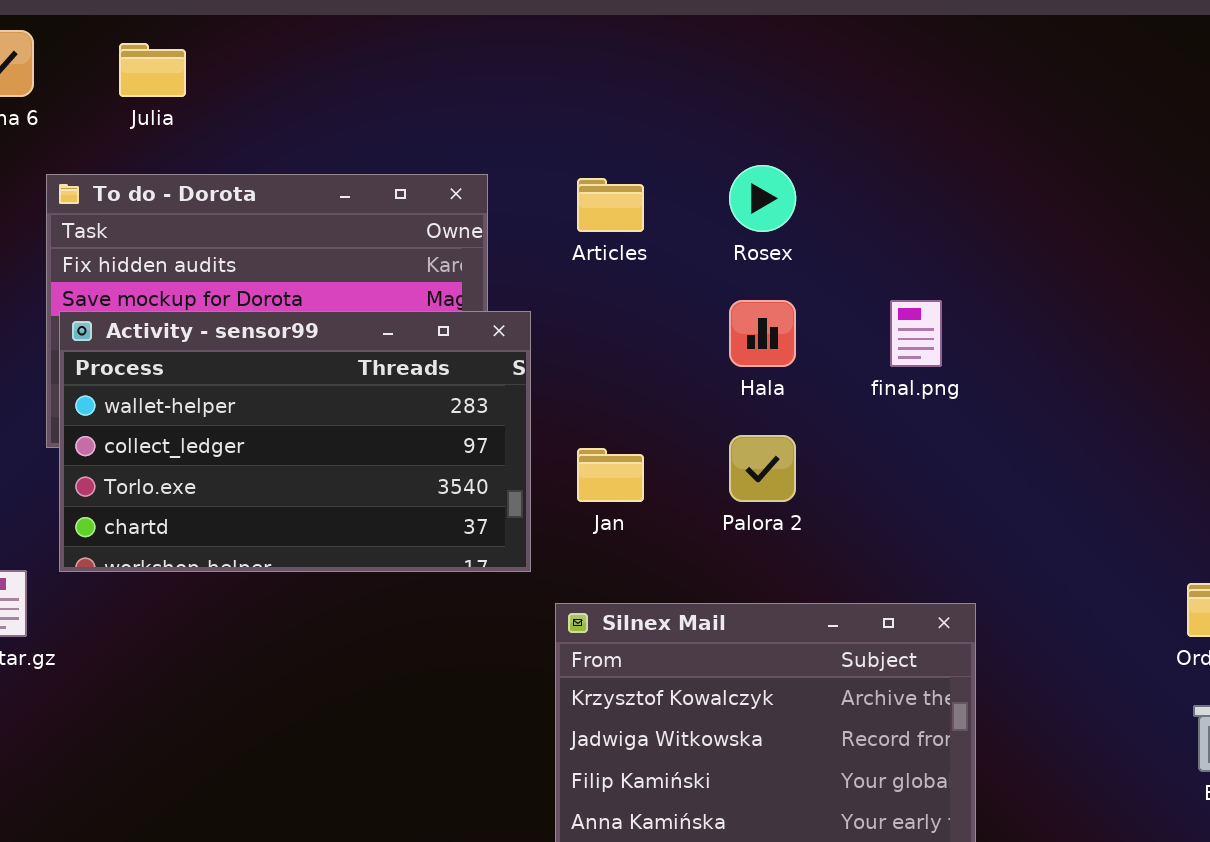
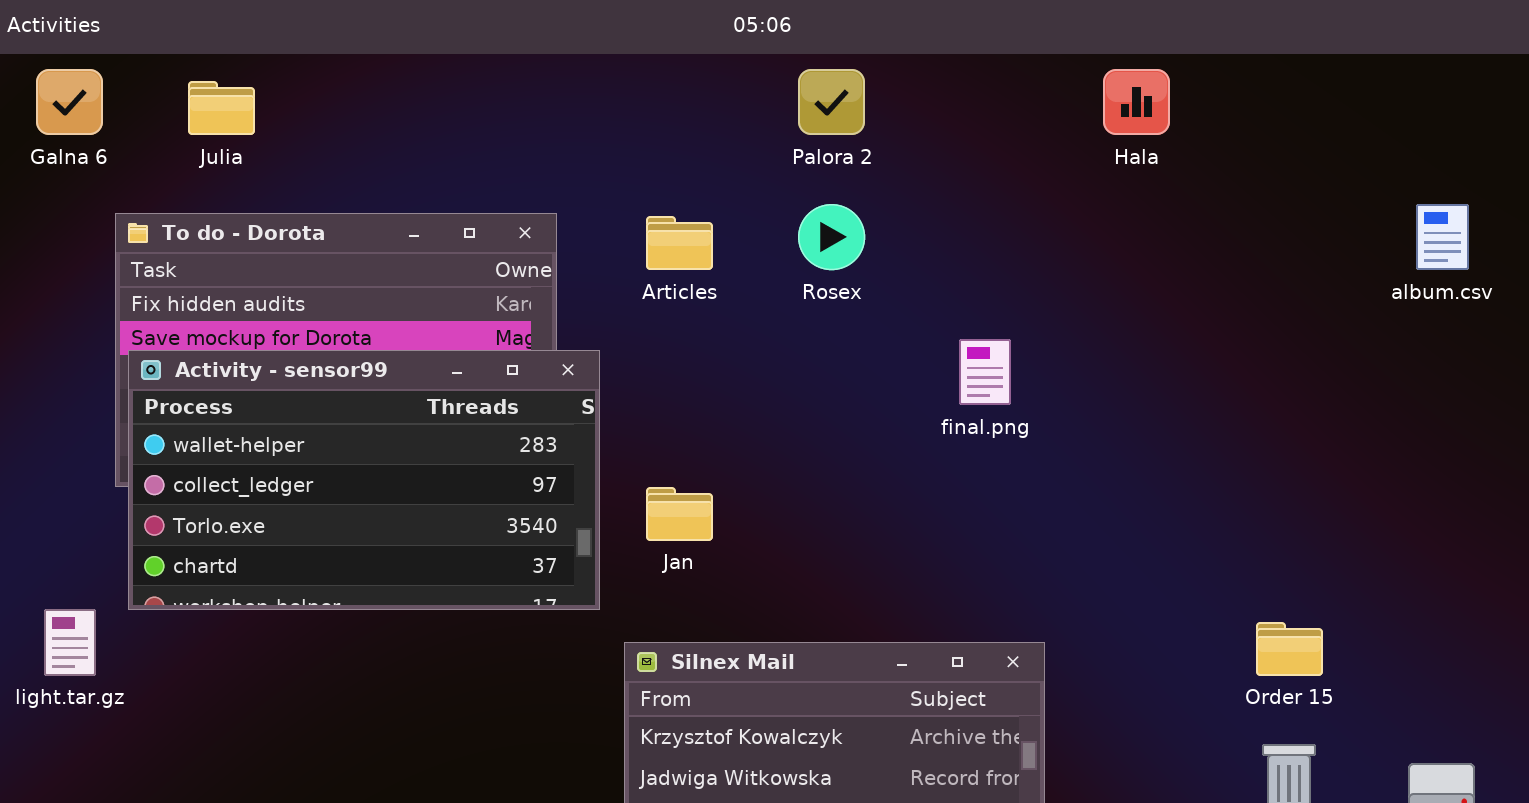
Hala: [729,300,796,367] -> [1103,69,1170,135], moved
Palora 2: [729,435,796,502] -> [798,69,865,135], moved

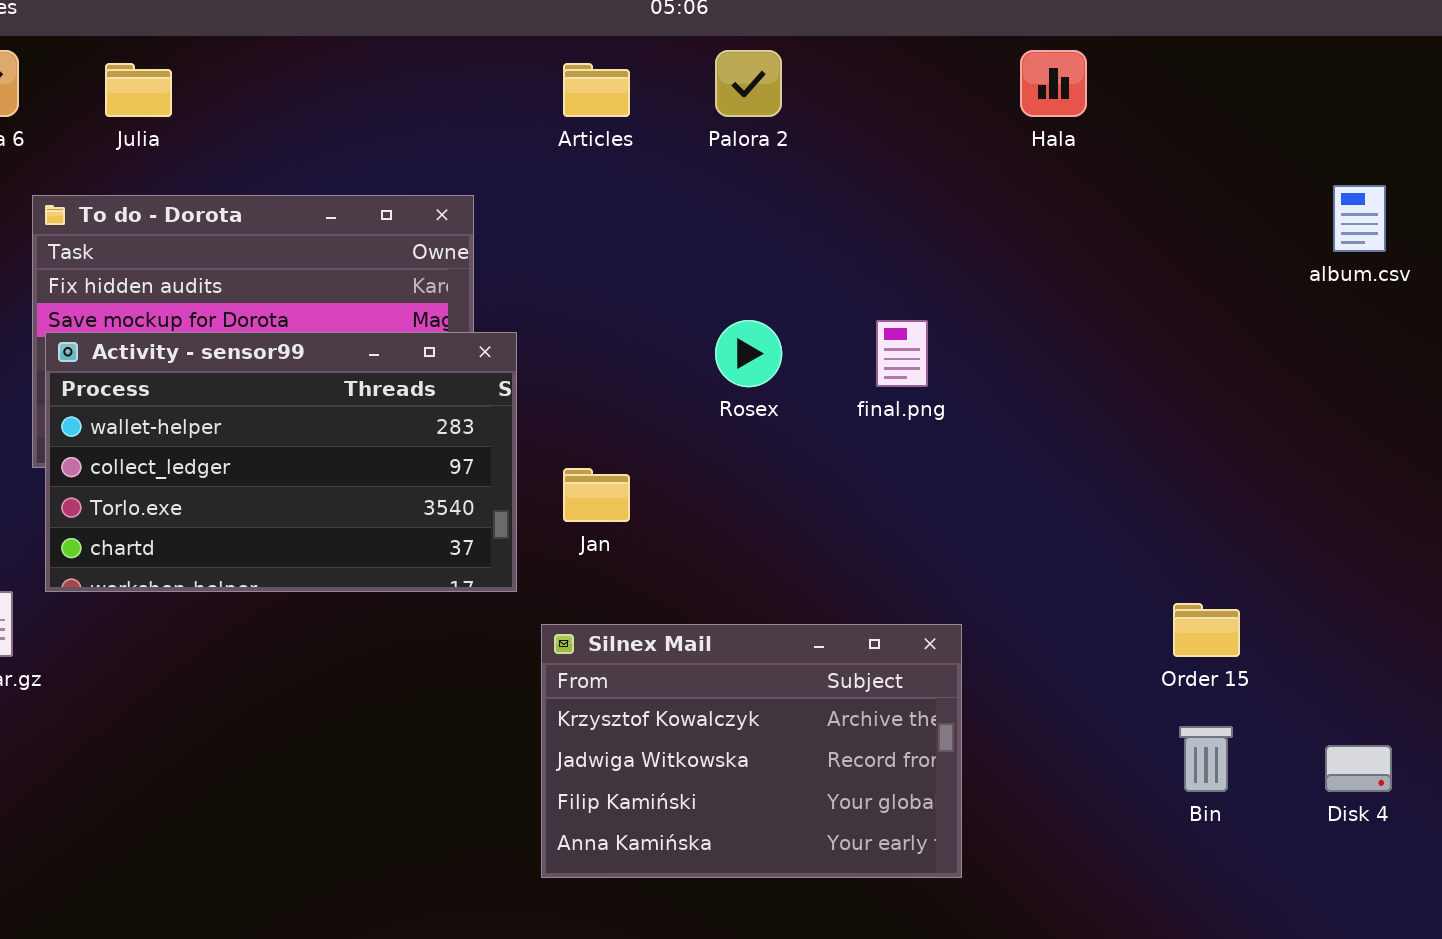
Rosex: [798,204,865,270] -> [715,320,782,387], moved
Articles: [646,216,713,270] -> [563,63,630,117], moved

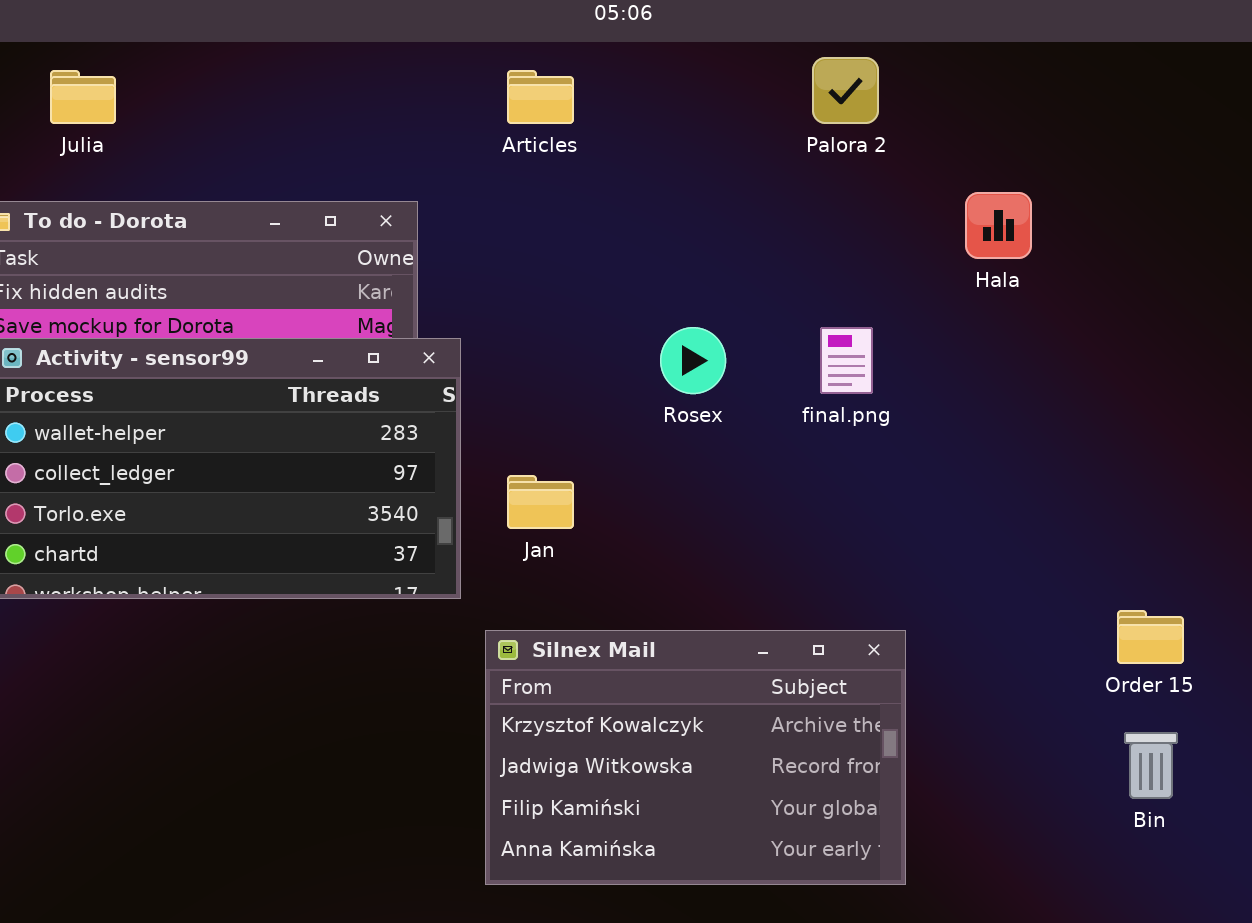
Palora 2: [715,50,782,117] -> [812,57,879,124], moved
Hala: [1020,50,1087,117] -> [965,192,1032,259], moved

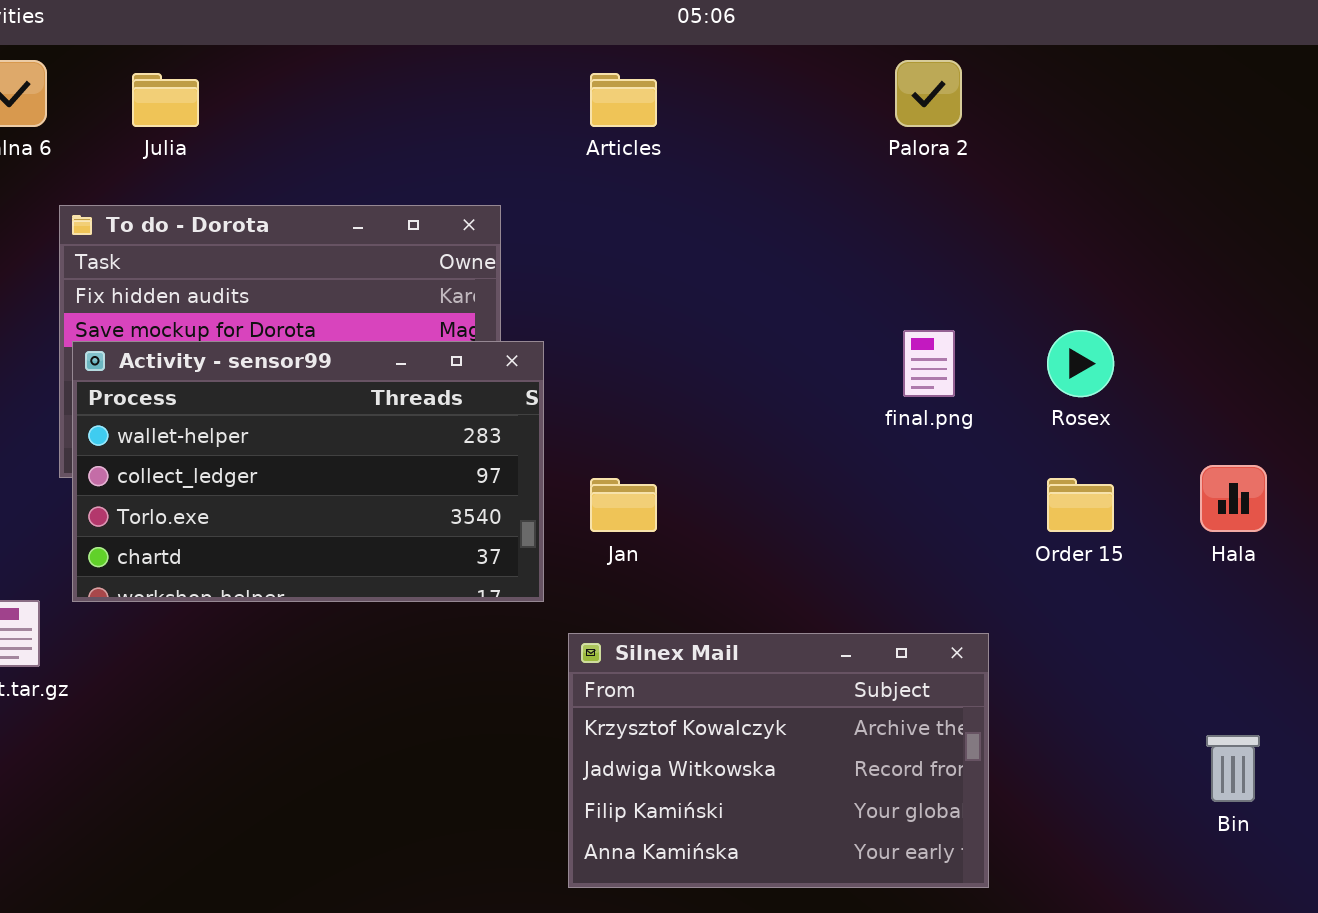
Hala: [965,192,1032,259] -> [1200,465,1267,532], moved
Rosex: [660,327,726,394] -> [1047,330,1114,397], moved
Order 15: [1117,610,1184,664] -> [1047,478,1114,532], moved

